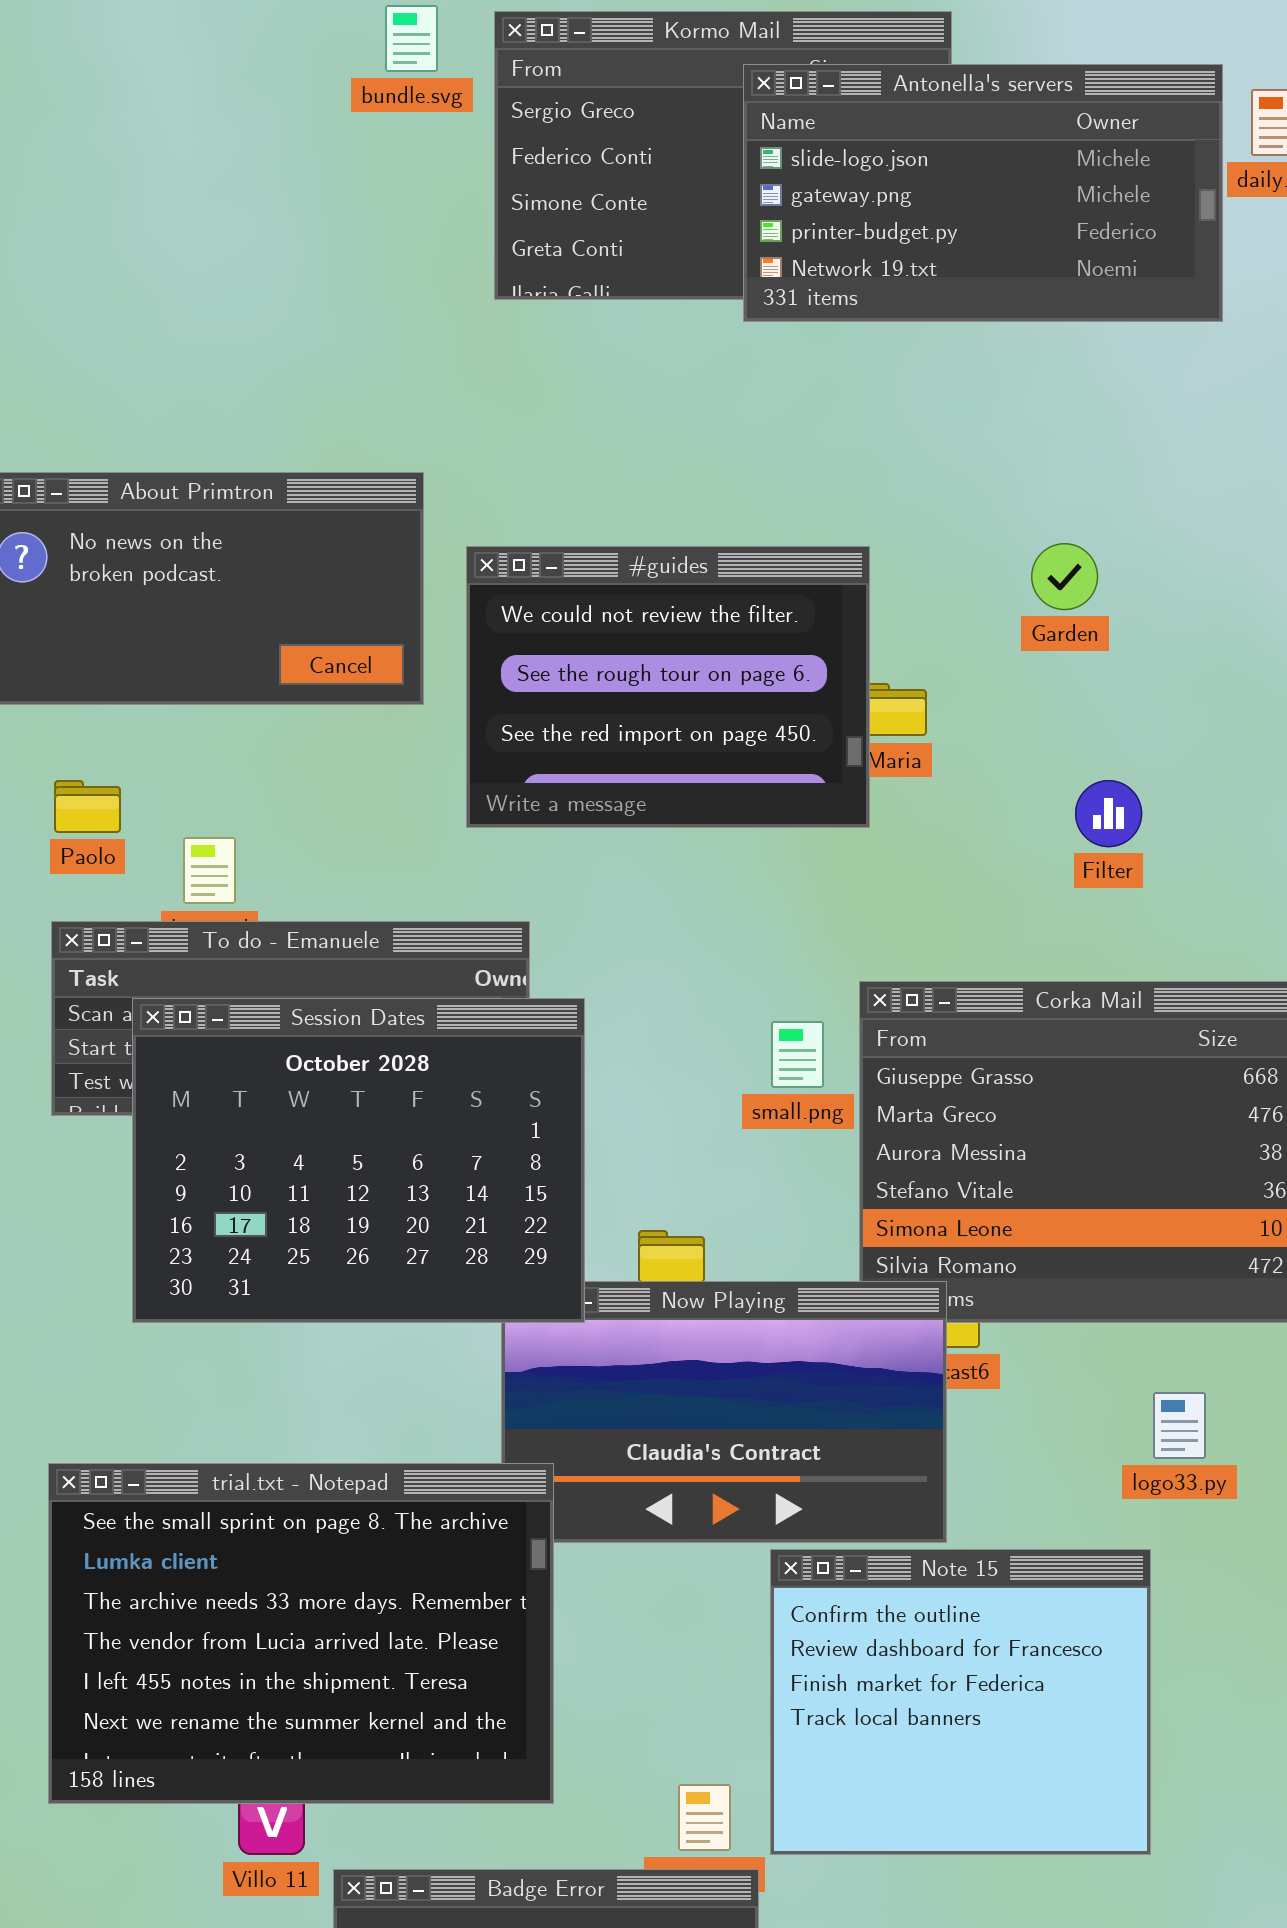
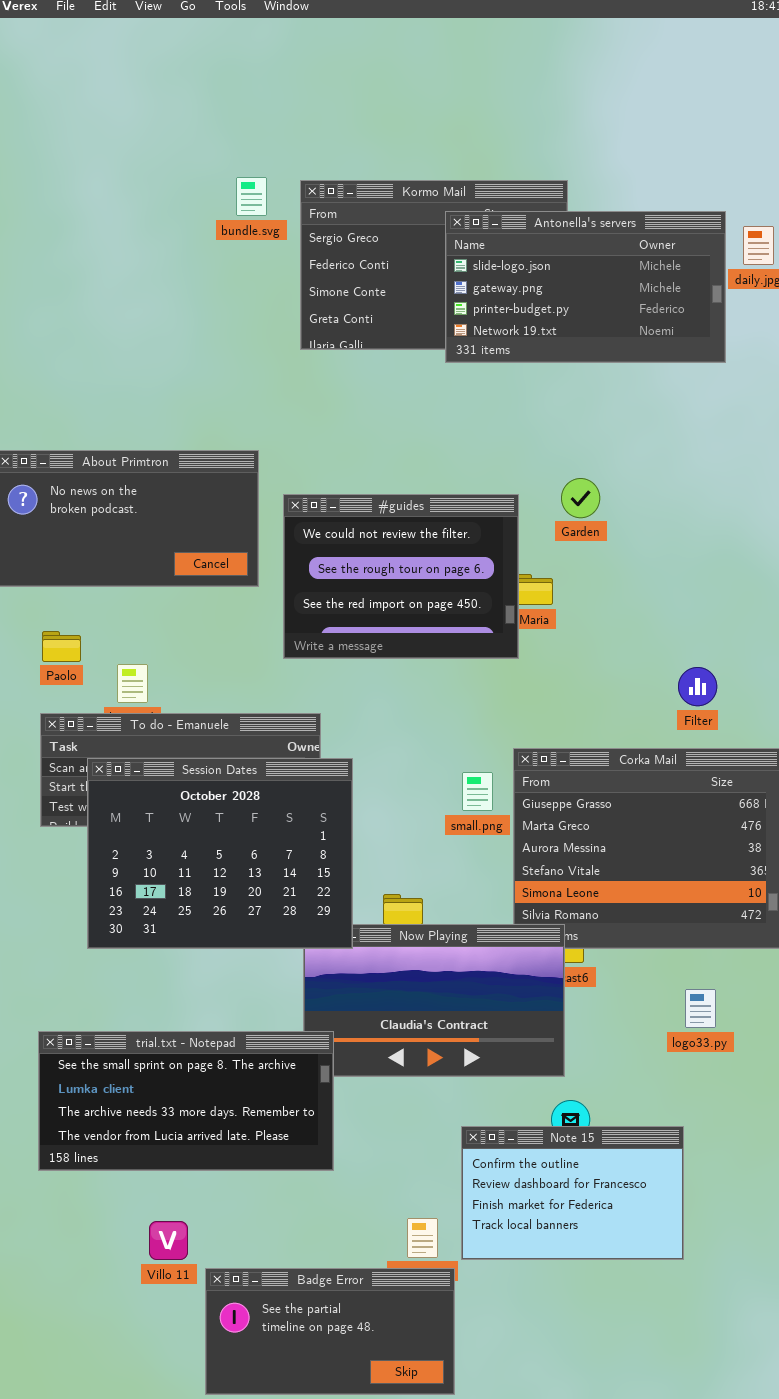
Garden: [1031,543,1098,610] -> [561,478,600,518], moved
Filter: [1075,780,1142,847] -> [678,667,717,706], moved
trial.txt - Notepad: [48,1463,554,1804] -> [38,1031,334,1171], resized
Note 15: [770,1549,1151,1855] -> [461,1126,684,1260], resized

